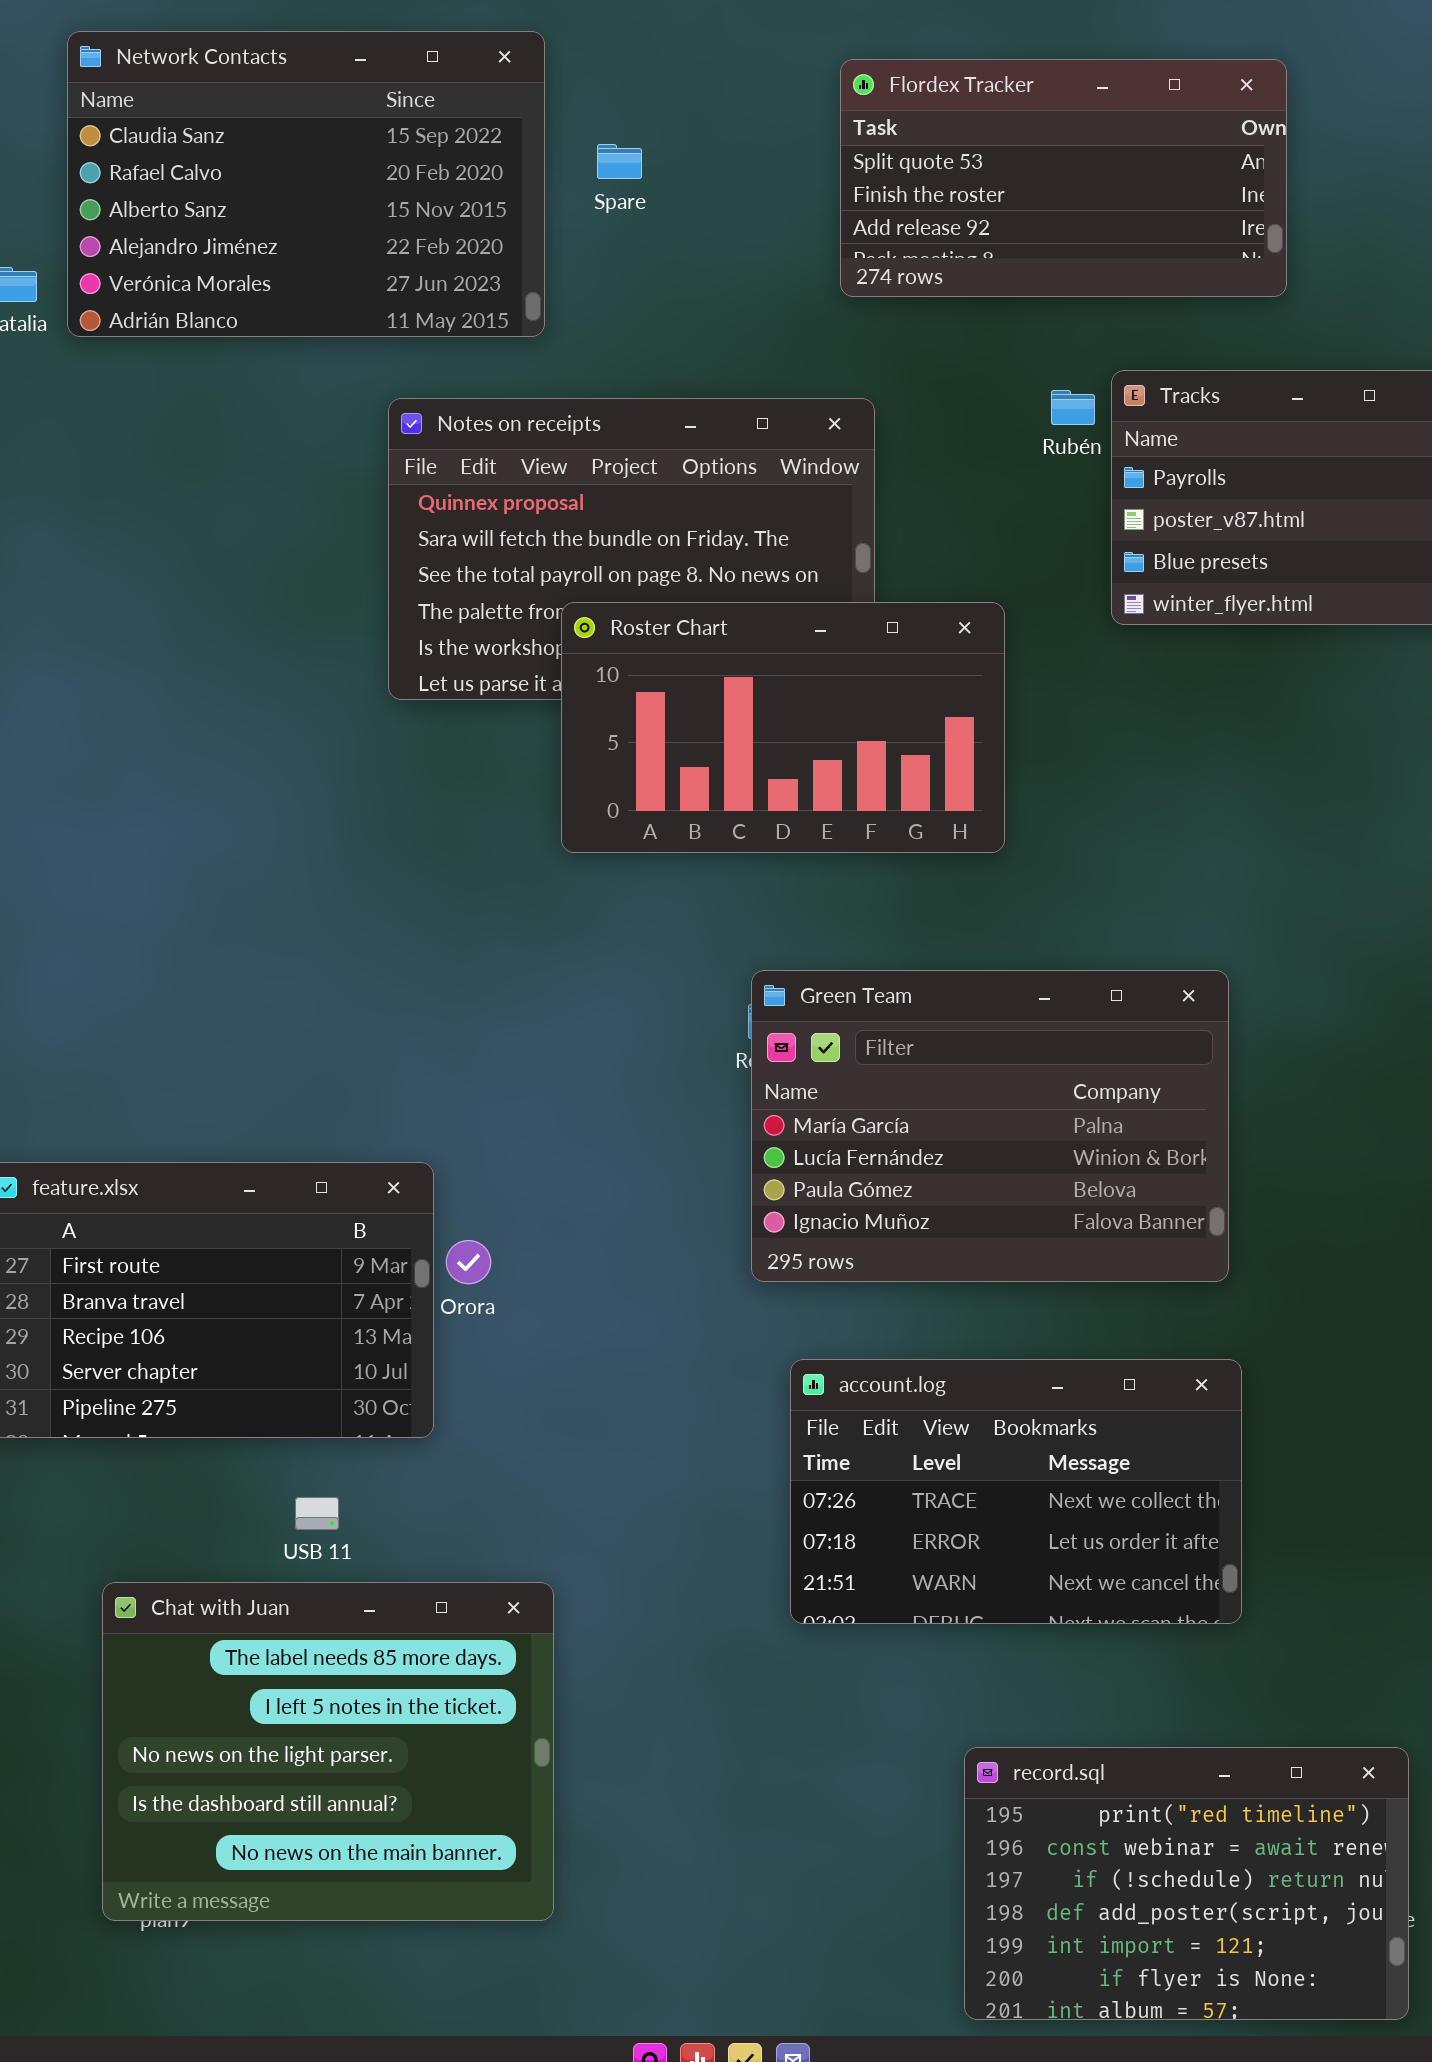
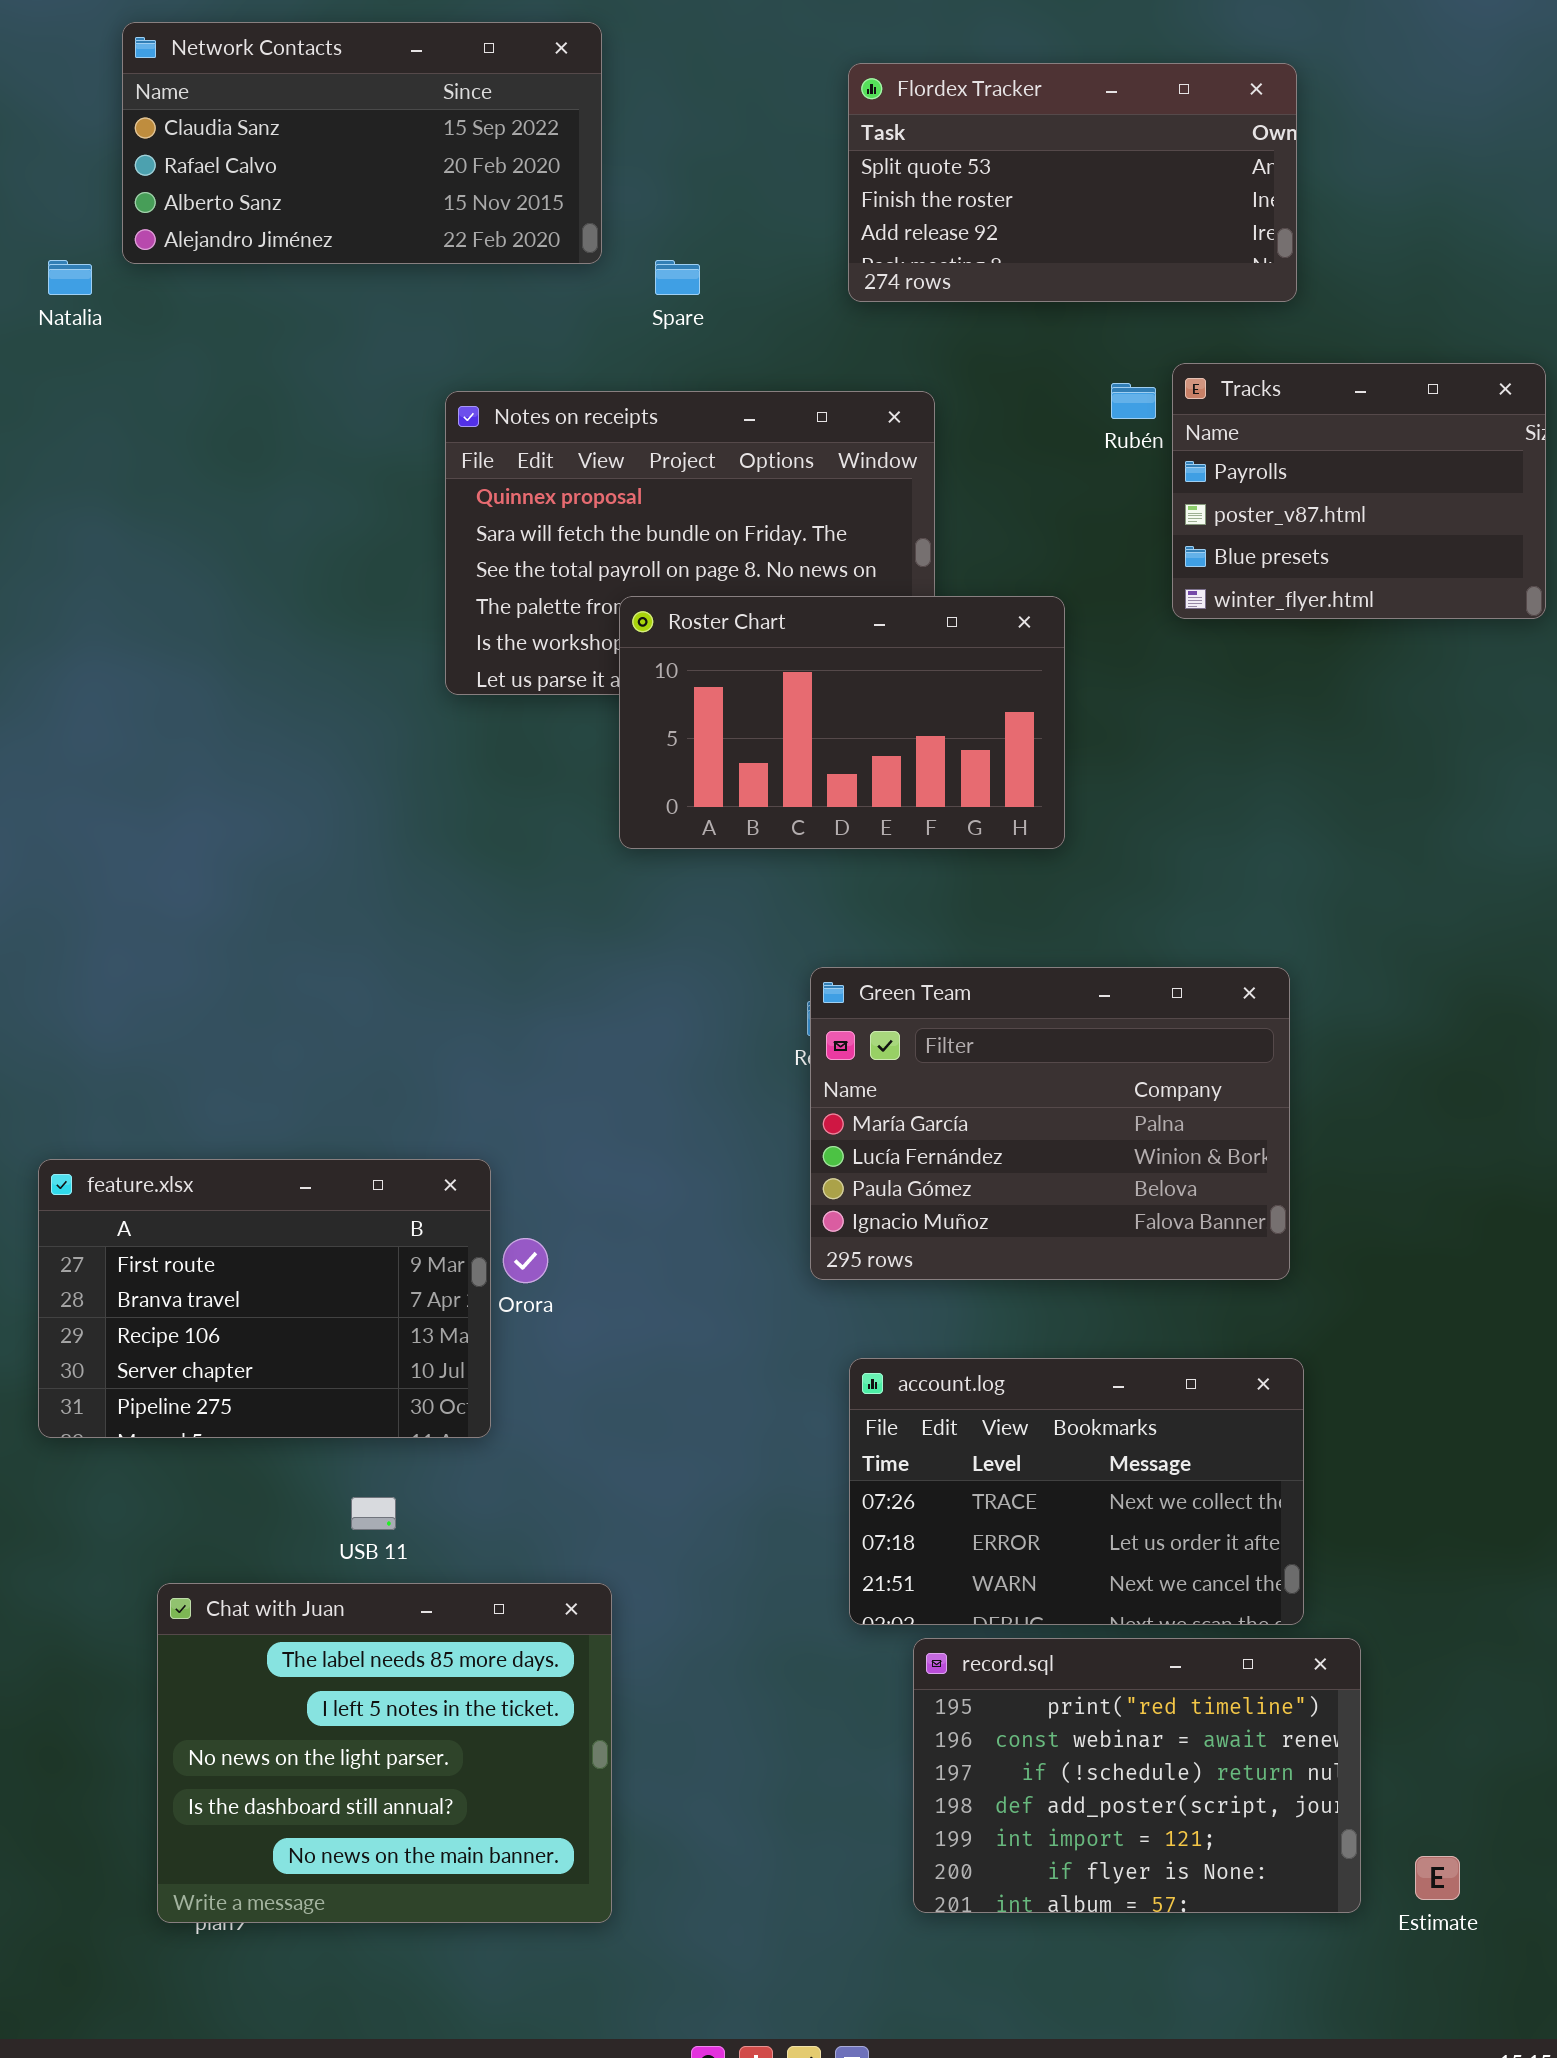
Network Contacts: [67,31,545,337] -> [122,22,602,264], resized
Flordex Tracker: [840,59,1287,297] -> [848,63,1297,302], moved
Spare: [597,144,642,179] -> [655,260,700,295], moved
record.sql: [964,1747,1409,2020] -> [913,1638,1361,1913], moved

